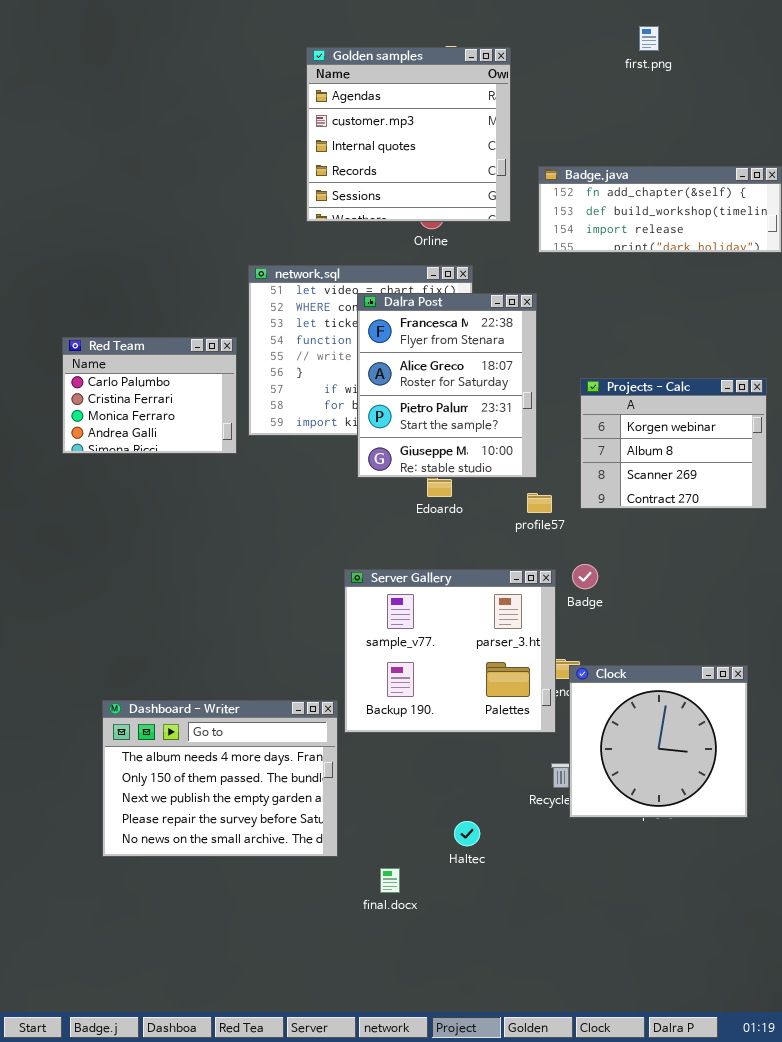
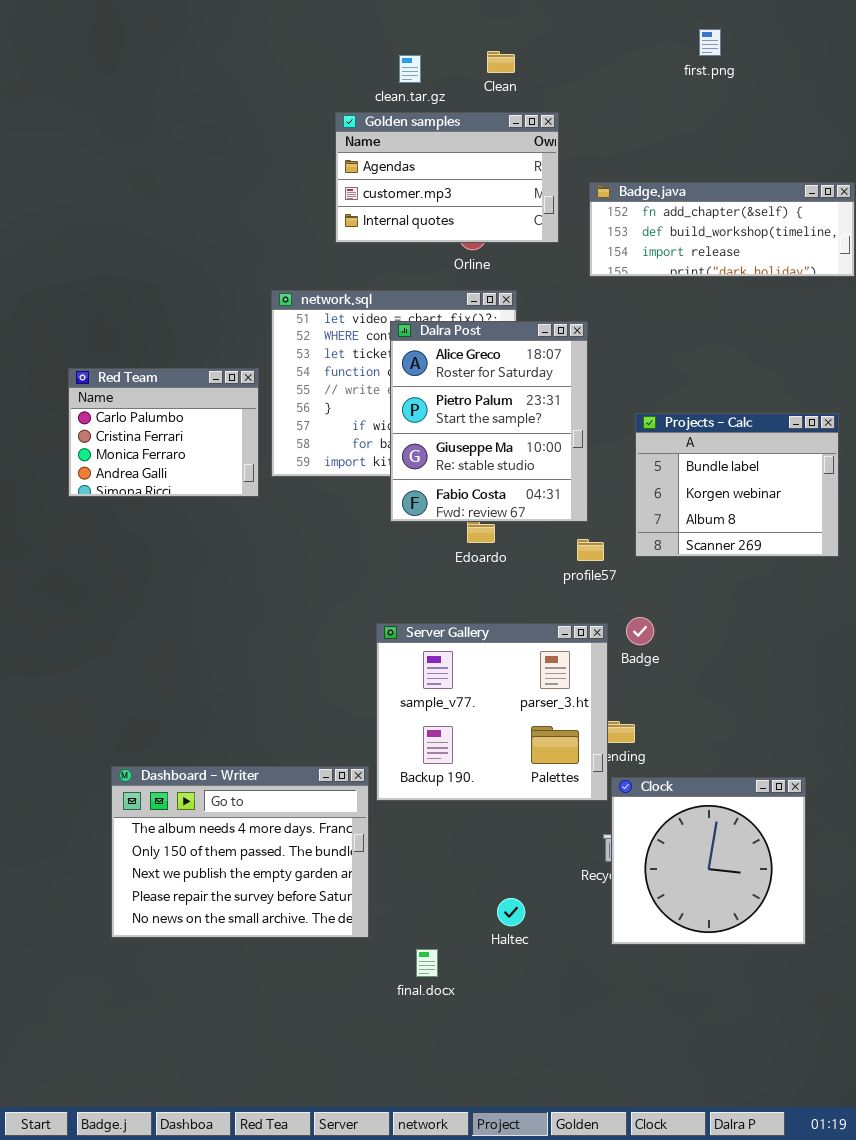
Golden samples: [306,47,511,222] -> [335,112,559,243], resized
Dalra Post: [357,293,537,478] -> [390,321,588,522], scrolled down 1 row
Projects - Calc: [580,378,767,509] -> [635,413,839,557], scrolled up 1 row
Clock: [569,665,748,818] -> [611,777,806,945], moved

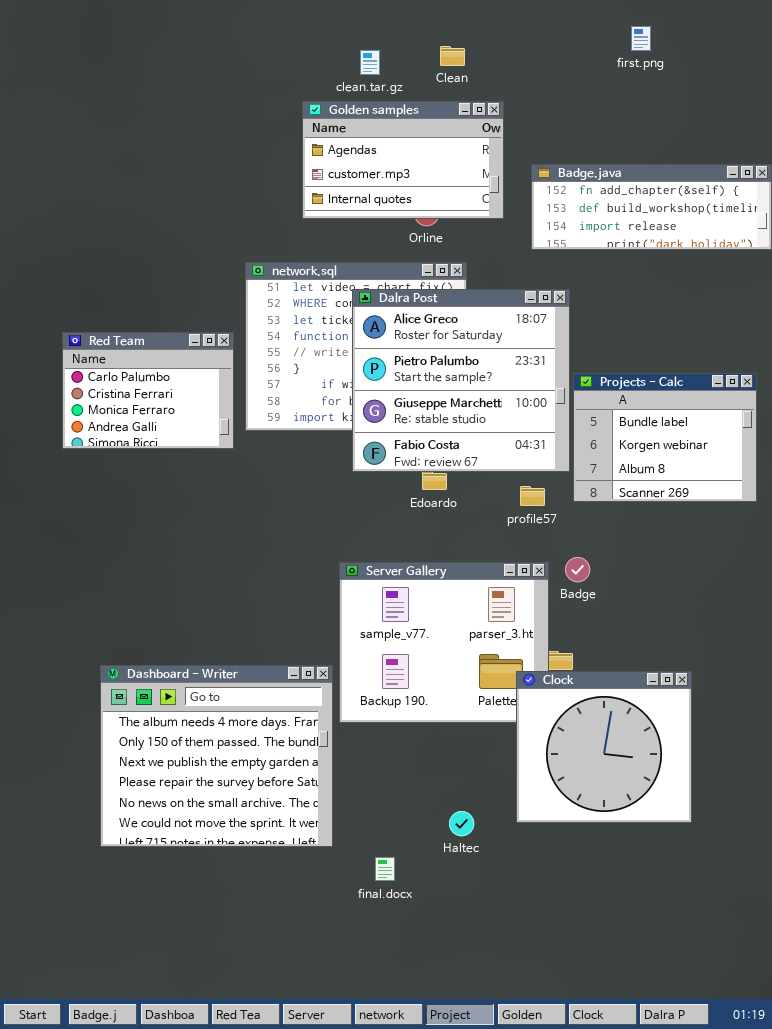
Dalra Post: [390,321,588,522] -> [352,289,570,472], resized
Dashboard - Writer: [111,766,369,938] -> [100,665,333,847], resized
Clock: [611,777,806,945] -> [516,671,692,823], moved

